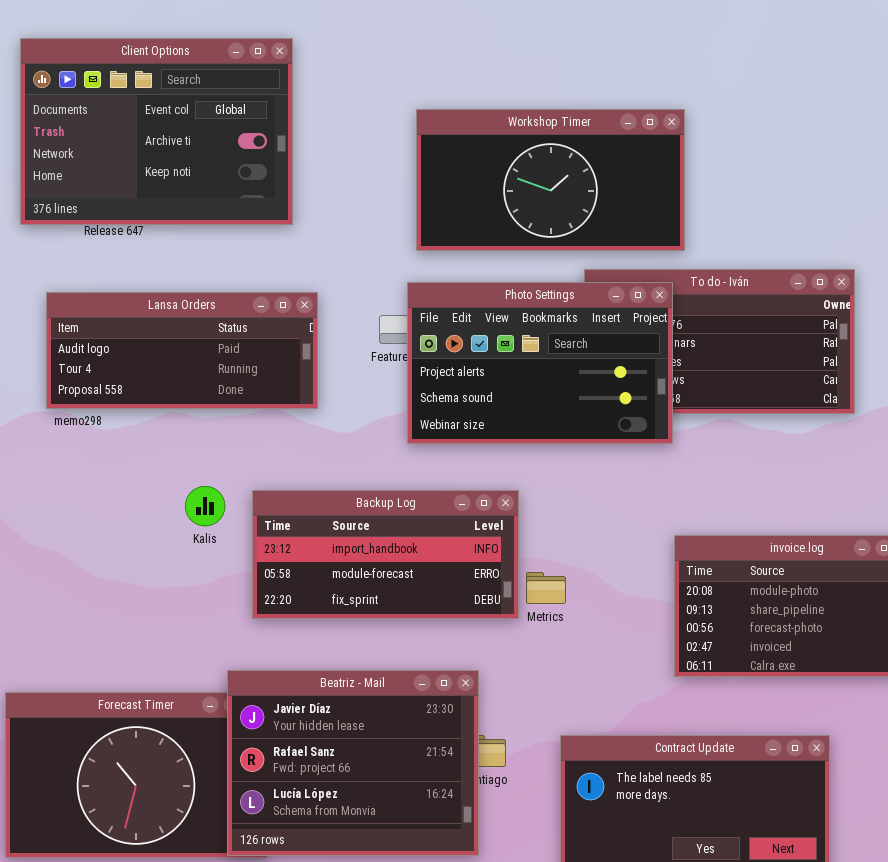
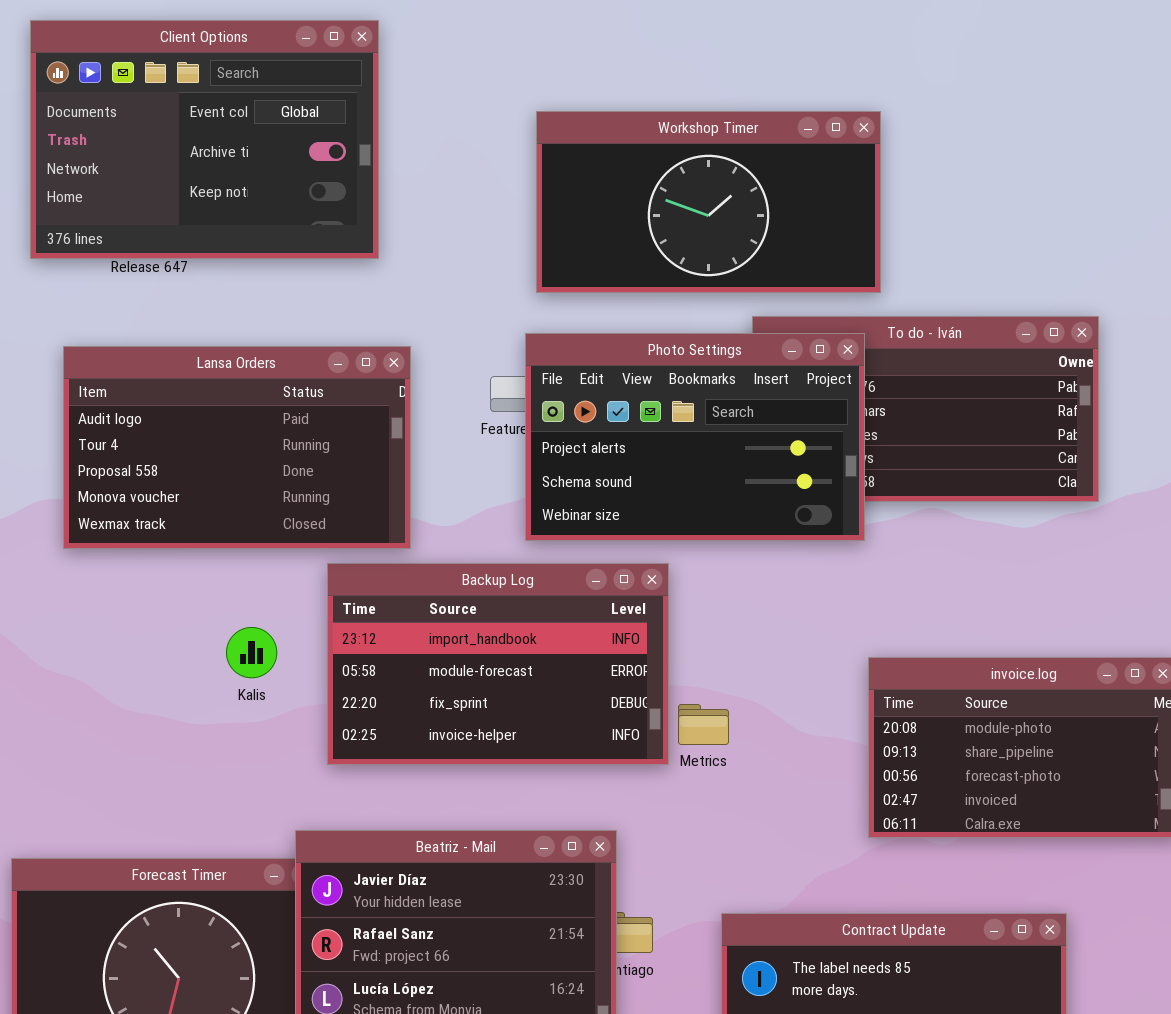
Lansa Orders: [46,292,318,409] -> [63,346,411,549], resized
Kalis: [185,486,225,526] -> [226,627,277,678], moved
Backup Log: [252,490,519,619] -> [327,563,669,765], resized

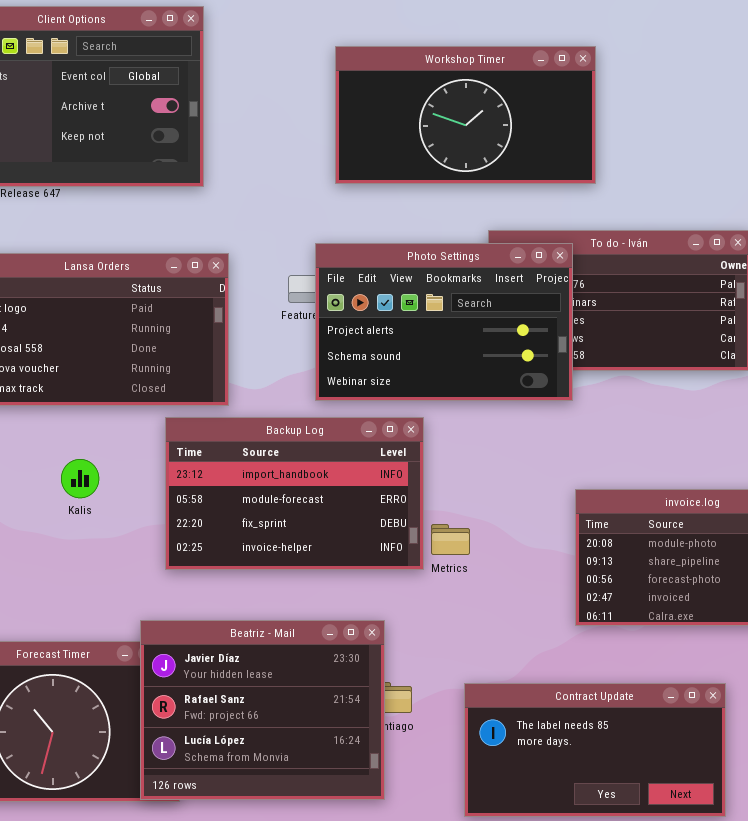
Workshop Timer: [536,111,881,293] -> [335,46,596,184], moved
Kalis: [226,627,277,678] -> [61,459,99,498], moved

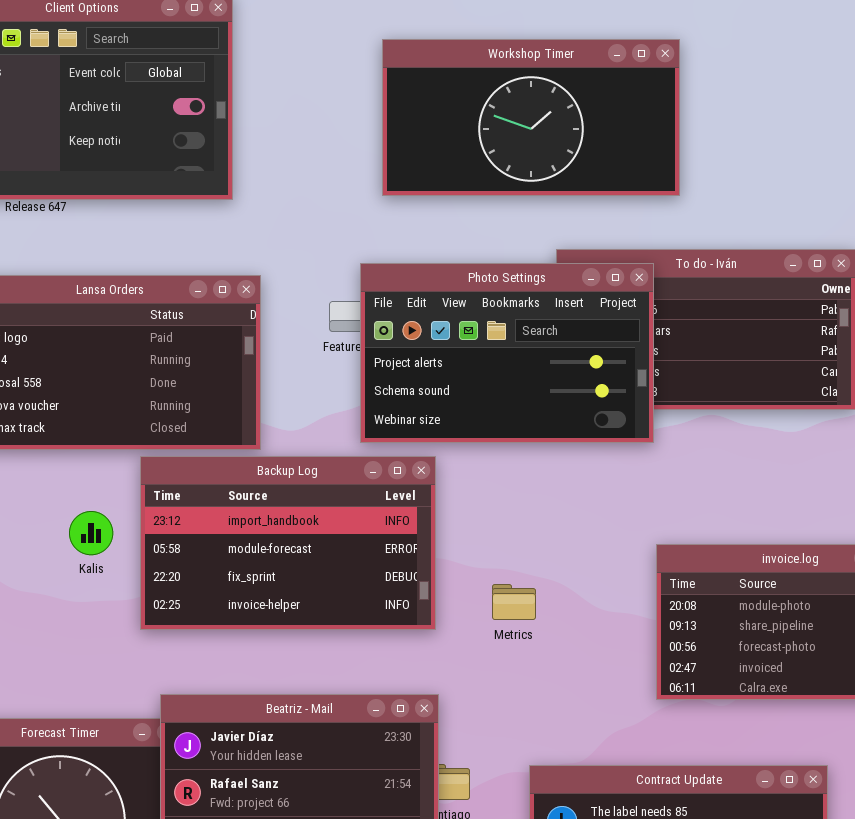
Backup Log: [165,417,424,570] -> [140,456,436,630], moved

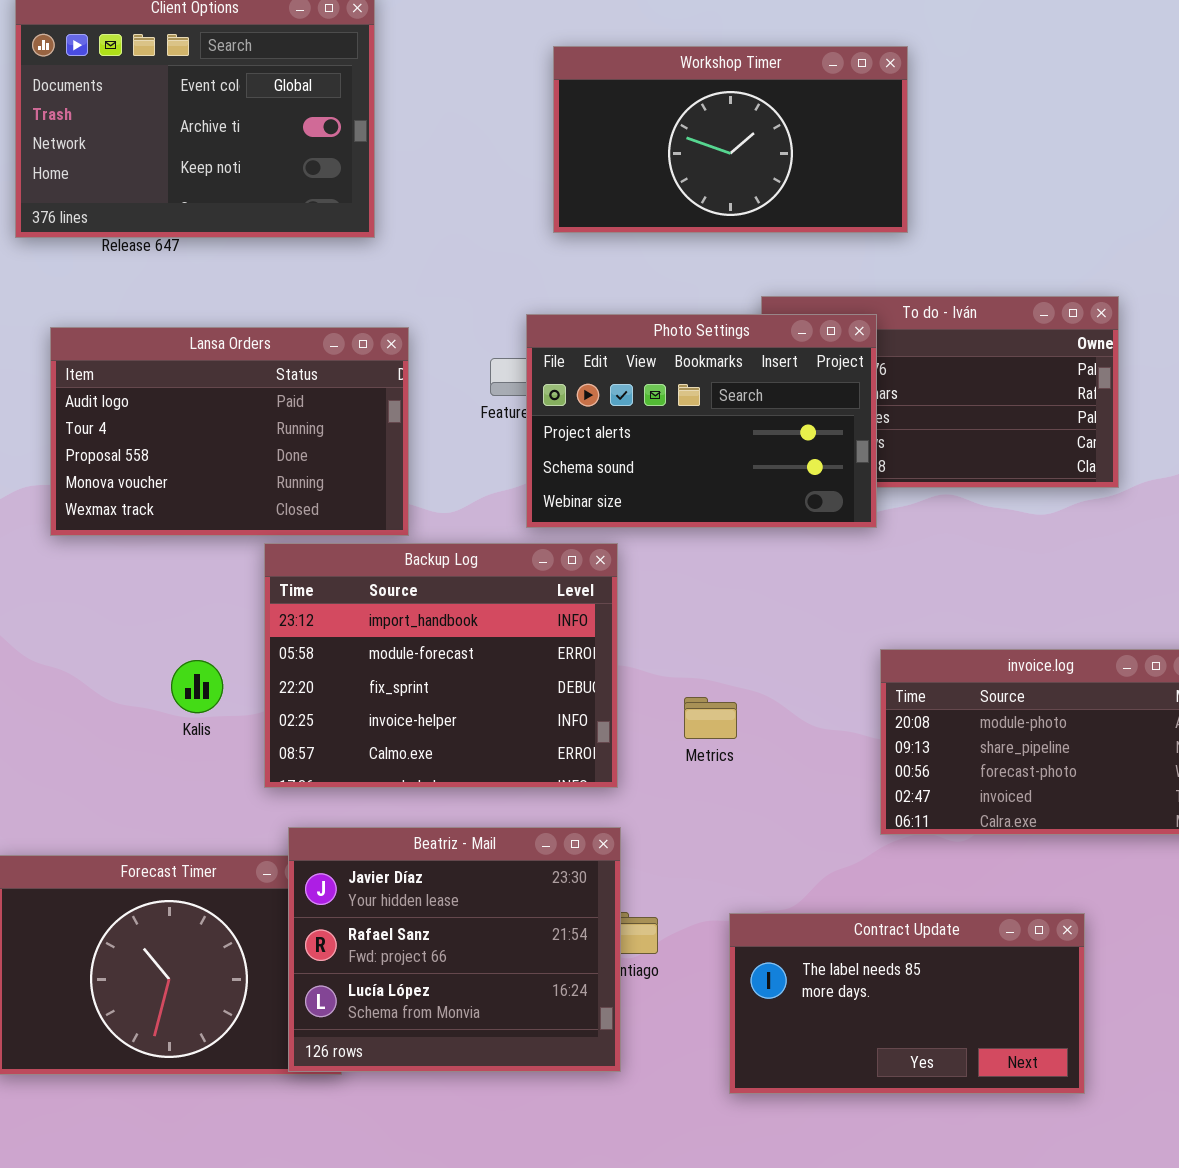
Backup Log: [140,456,436,630] -> [264,543,618,788], resized
Kalis: [69,511,113,555] -> [171,660,223,713], moved

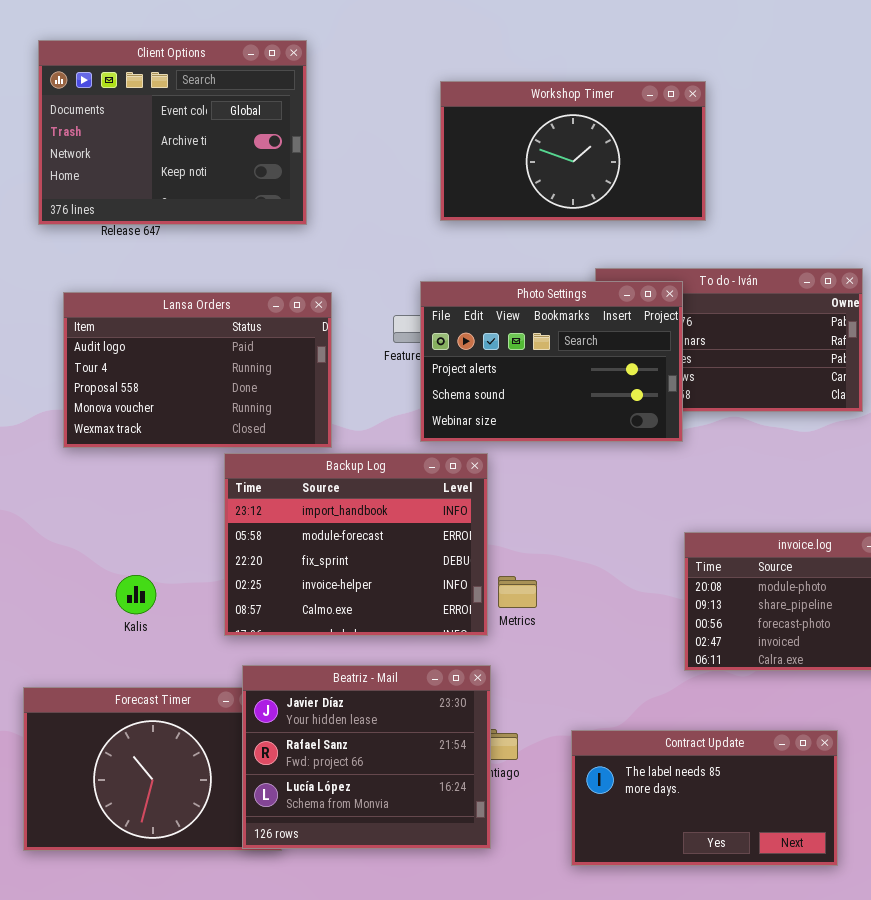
Kalis: [171,660,223,713] -> [116,575,156,614], moved
Metrics: [684,697,737,739] -> [498,576,537,608], moved

